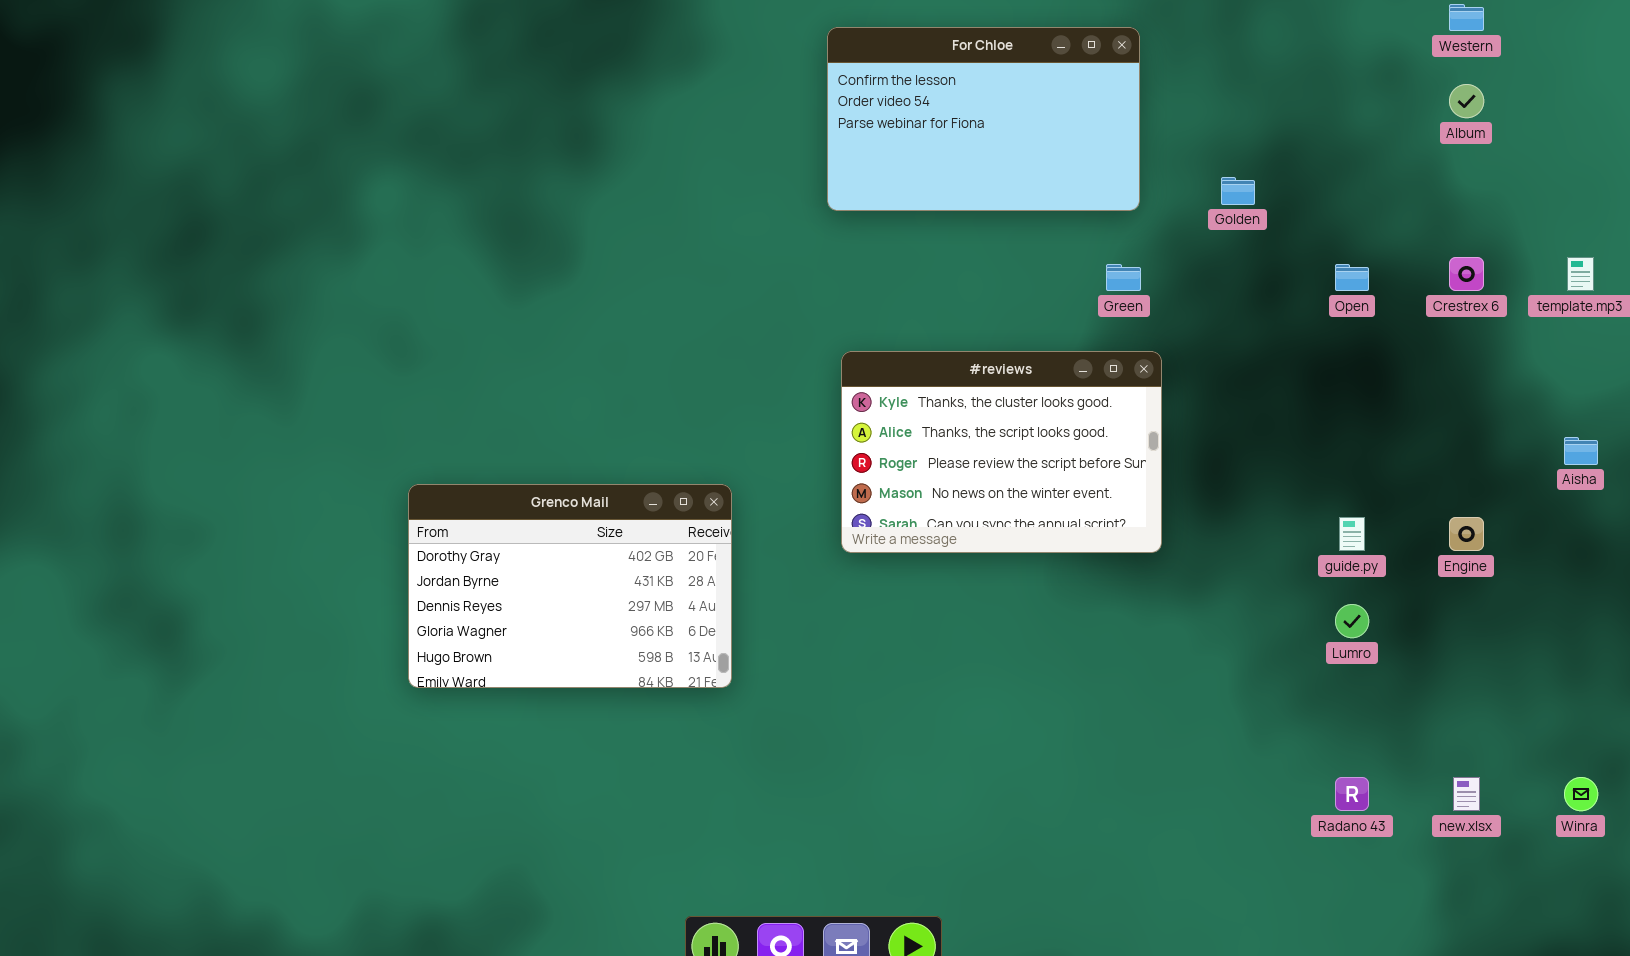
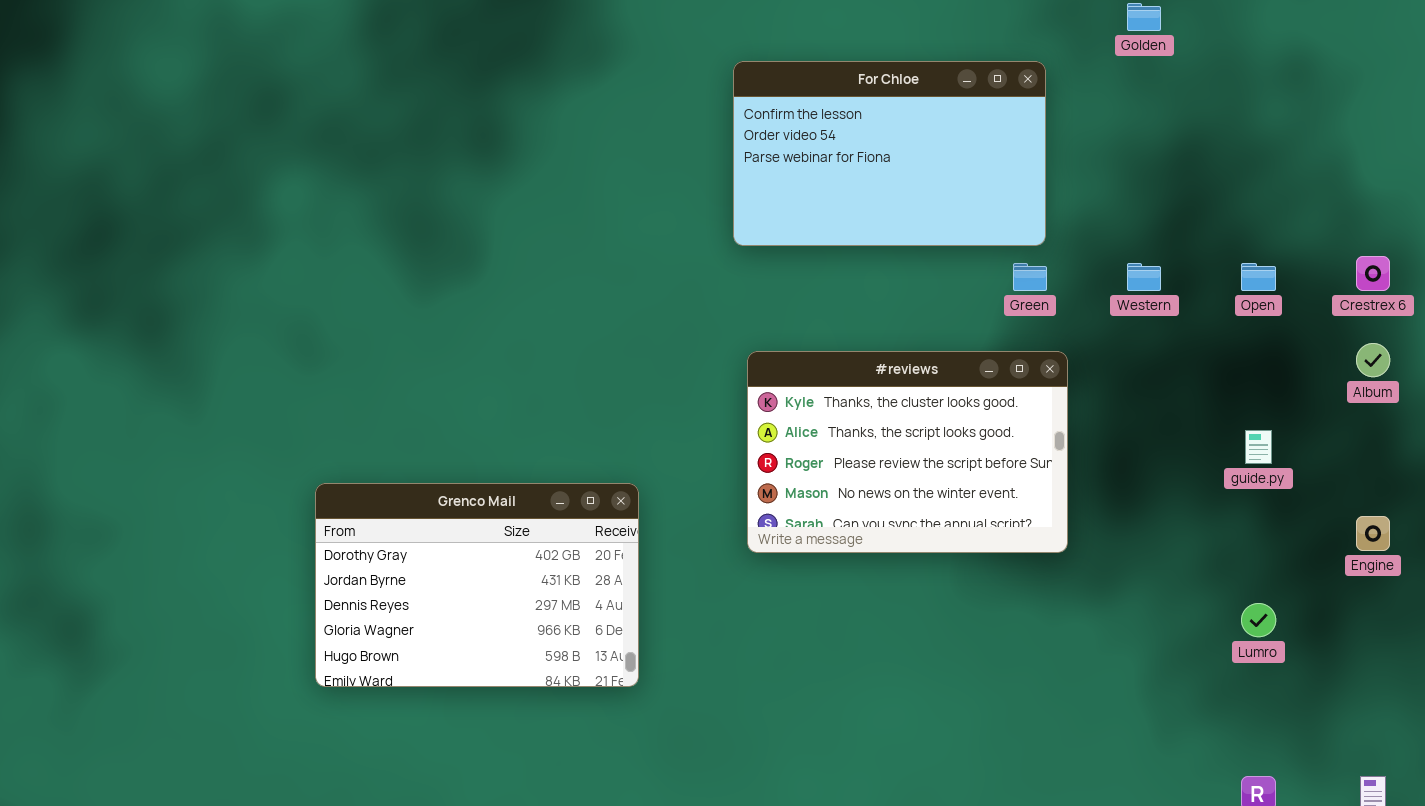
Western: [1449,4,1484,31] -> [1127,263,1161,291], moved
For Chloe: [827,27,1140,211] -> [733,61,1046,246], moved
Album: [1449,84,1484,118] -> [1356,343,1390,377], moved
Golden: [1221,177,1255,205] -> [1127,3,1161,31], moved
guide.py: [1339,517,1365,551] -> [1245,430,1272,464], moved

